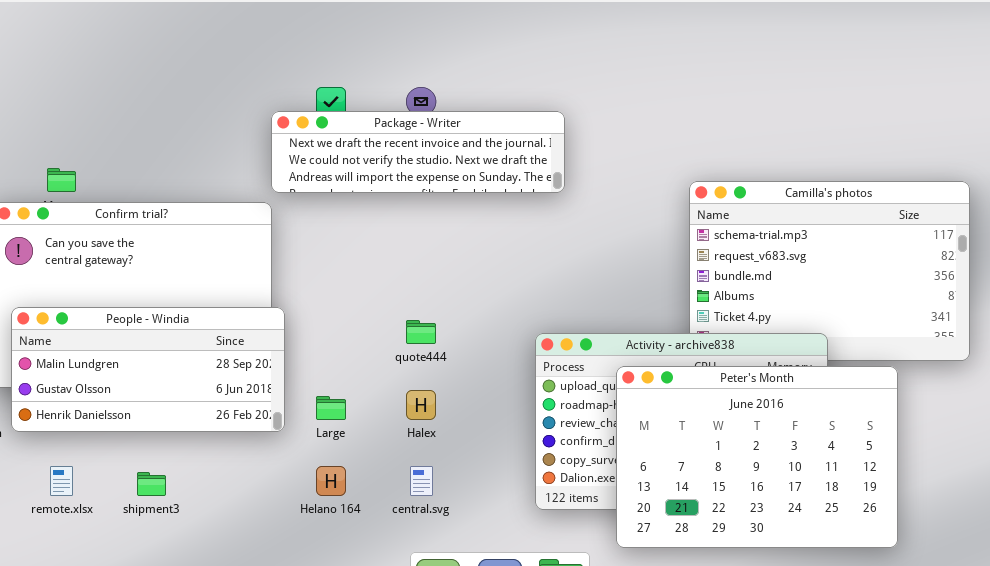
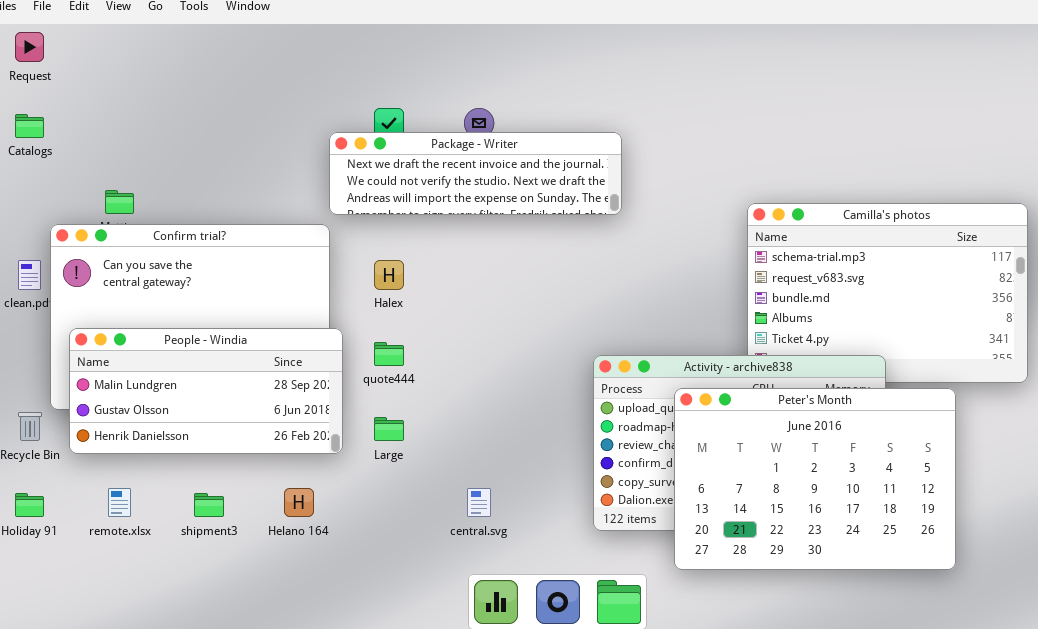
quote444: [406,320,436,344] -> [374,342,404,366], moved
Halex: [406,390,436,420] -> [374,260,404,290], moved
Helano 164: [316,466,346,496] -> [284,488,314,517], moved

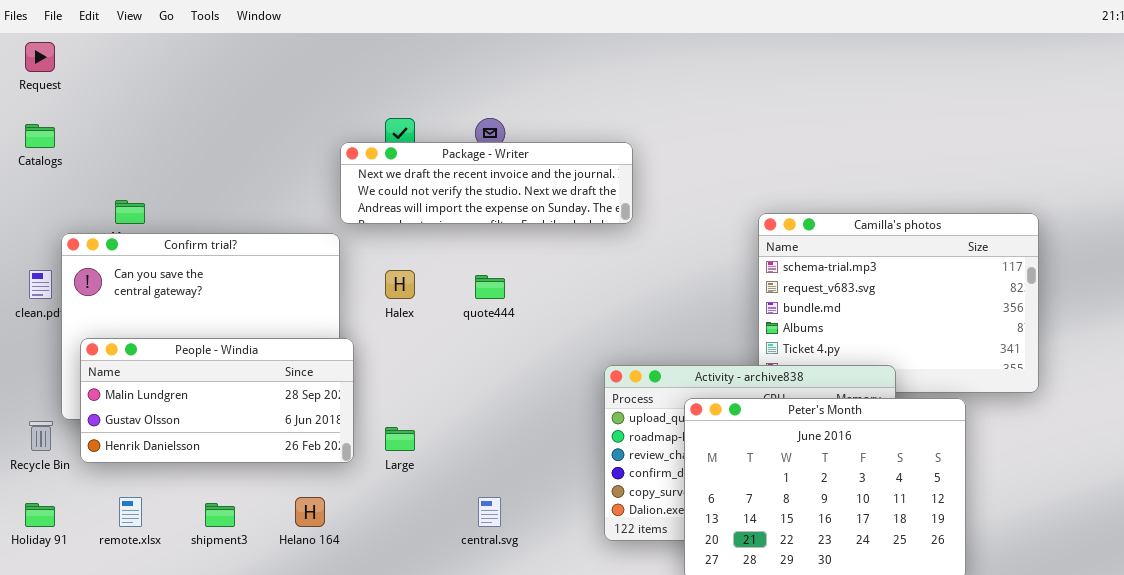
quote444: [374,342,404,366] -> [475,275,505,299], moved

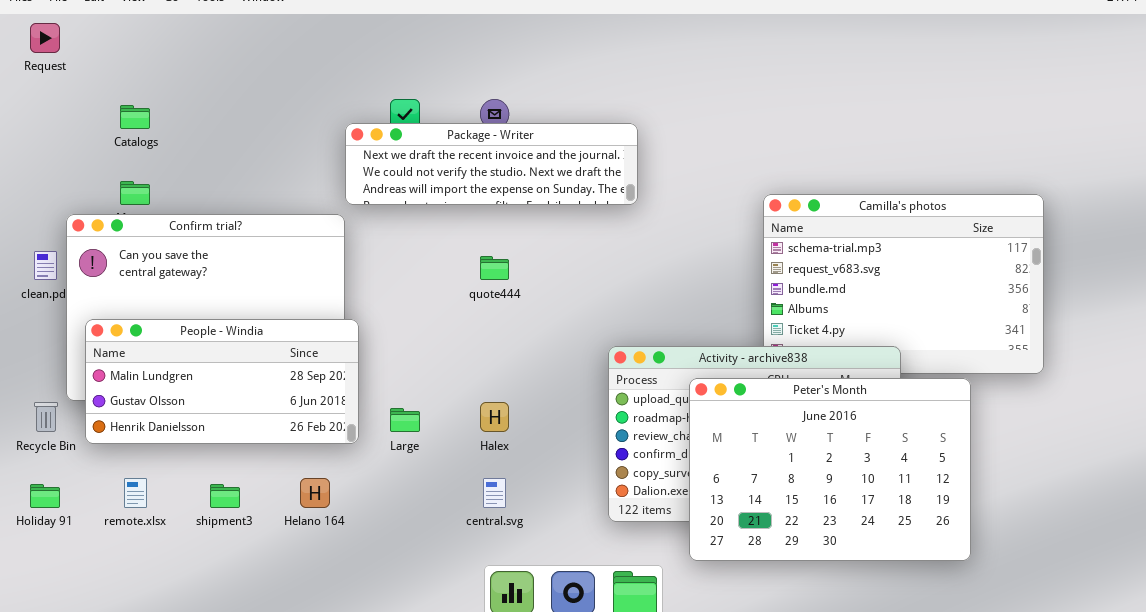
Catalogs: [25,124,55,148] -> [120,105,150,129], moved
Halex: [385,270,415,299] -> [480,402,509,432], moved

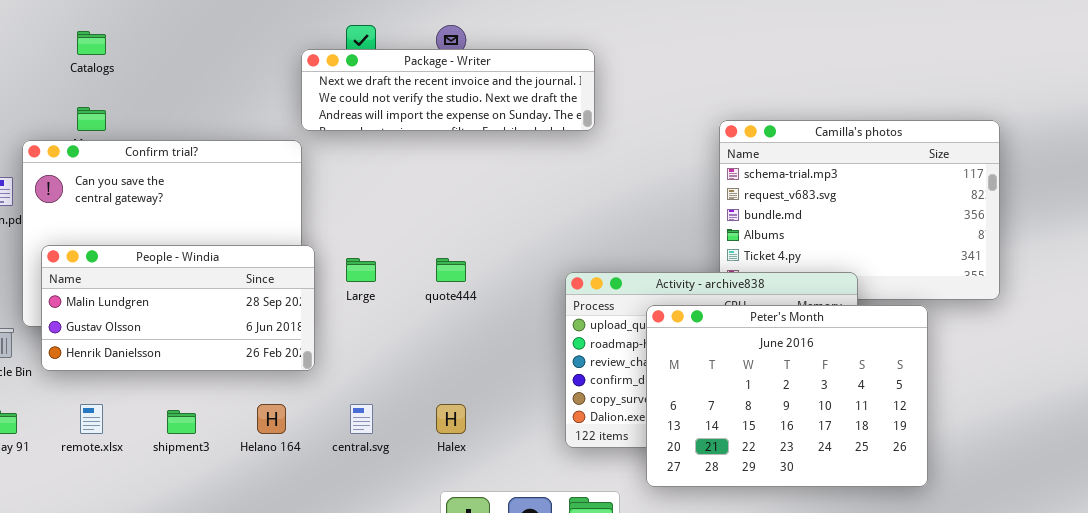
quote444: [480,256,509,280] -> [436,258,466,282], moved
Halex: [480,402,509,432] -> [436,404,466,434], moved
Large: [390,408,420,432] -> [346,258,376,282], moved
central.svg: [483,478,506,508] -> [350,404,373,434], moved

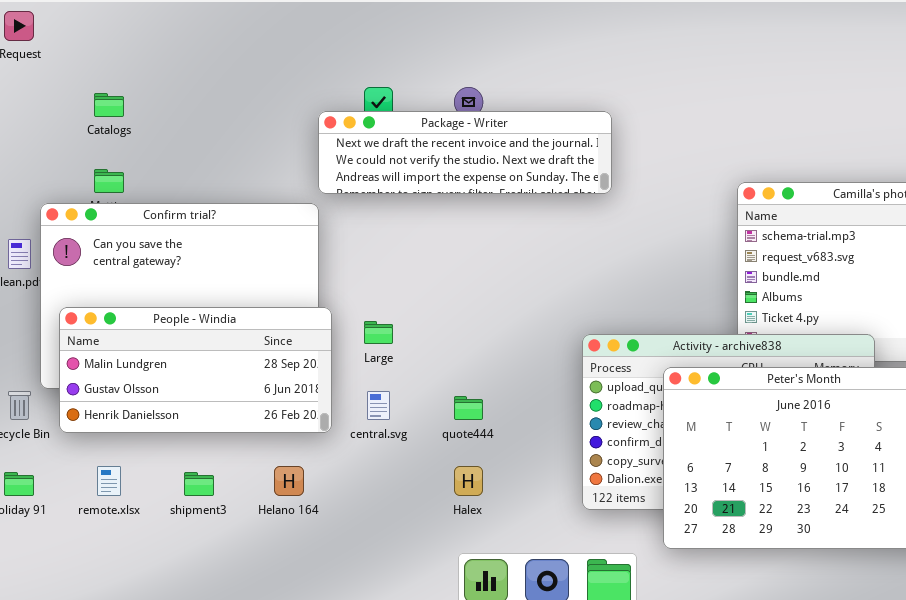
quote444: [436,258,466,282] -> [454,396,483,420], moved
central.svg: [350,404,373,434] -> [367,391,390,420], moved

